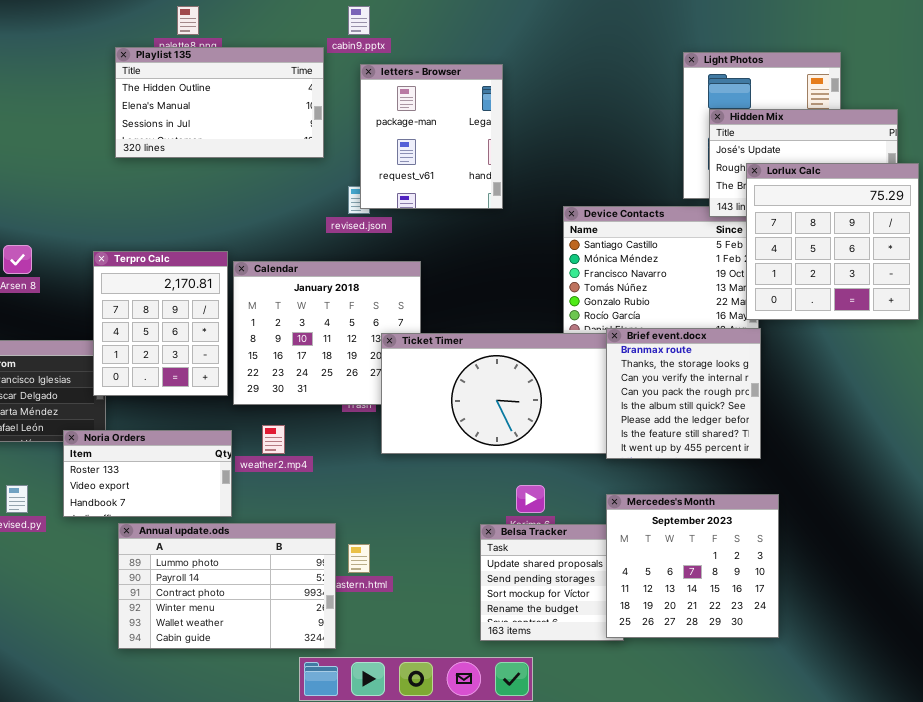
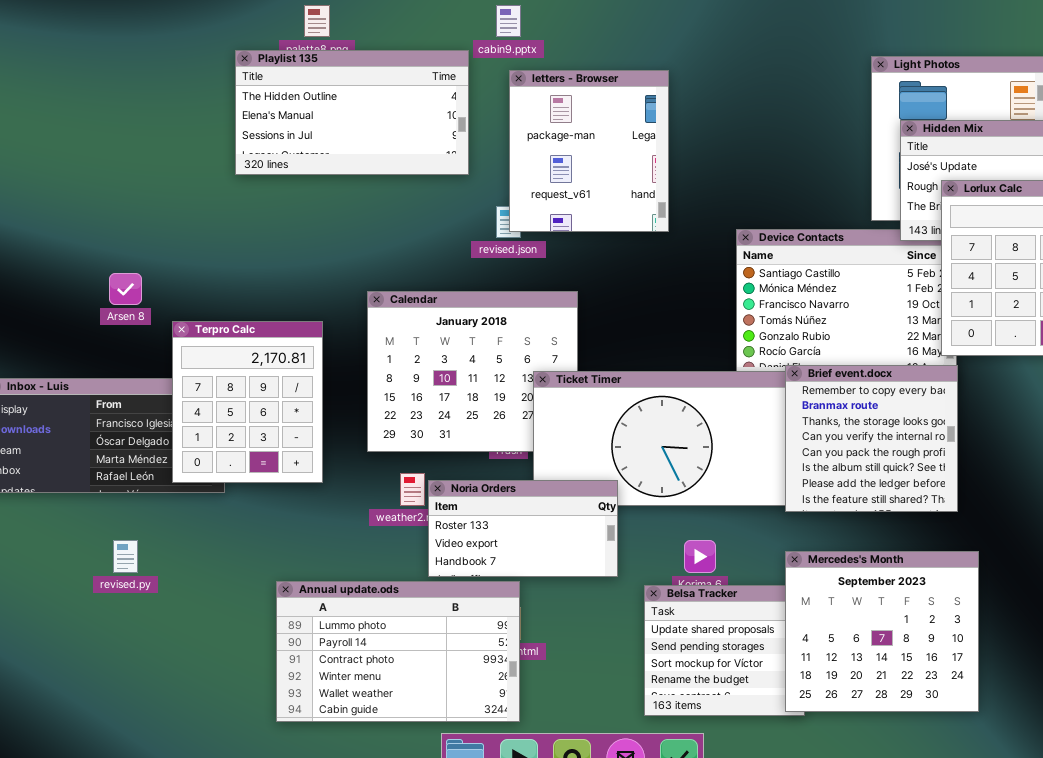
Terpro Calc: [93,251,228,396] -> [172,321,323,483], moved
Brief event.docx: [606,328,761,459] -> [785,365,958,512], scrolled up 1 row
Noria Orders: [63,430,232,517] -> [428,480,618,577], moved
Annual update.ods: [118,523,336,649] -> [276,581,520,722], moved

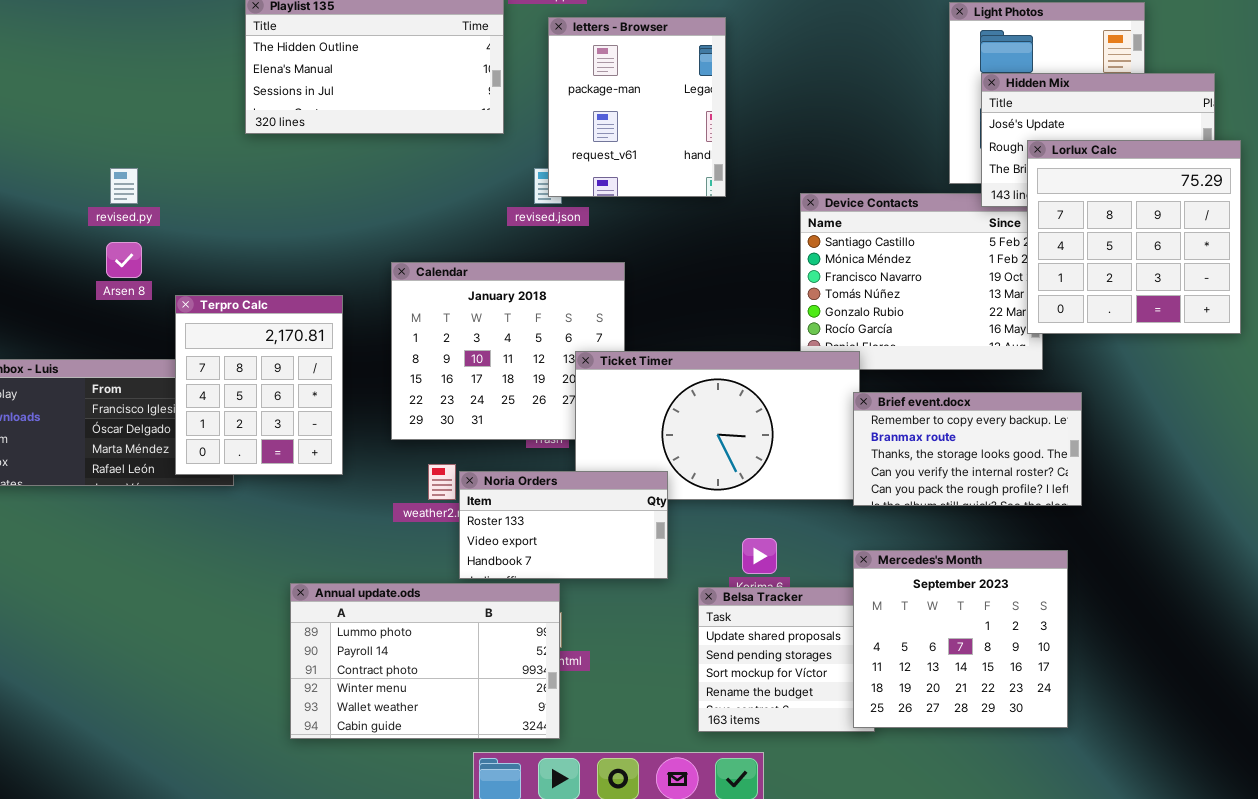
Brief event.docx: [785,365,958,512] -> [853,392,1082,506], resized
revised.py: [113,540,138,573] -> [110,168,138,204], moved

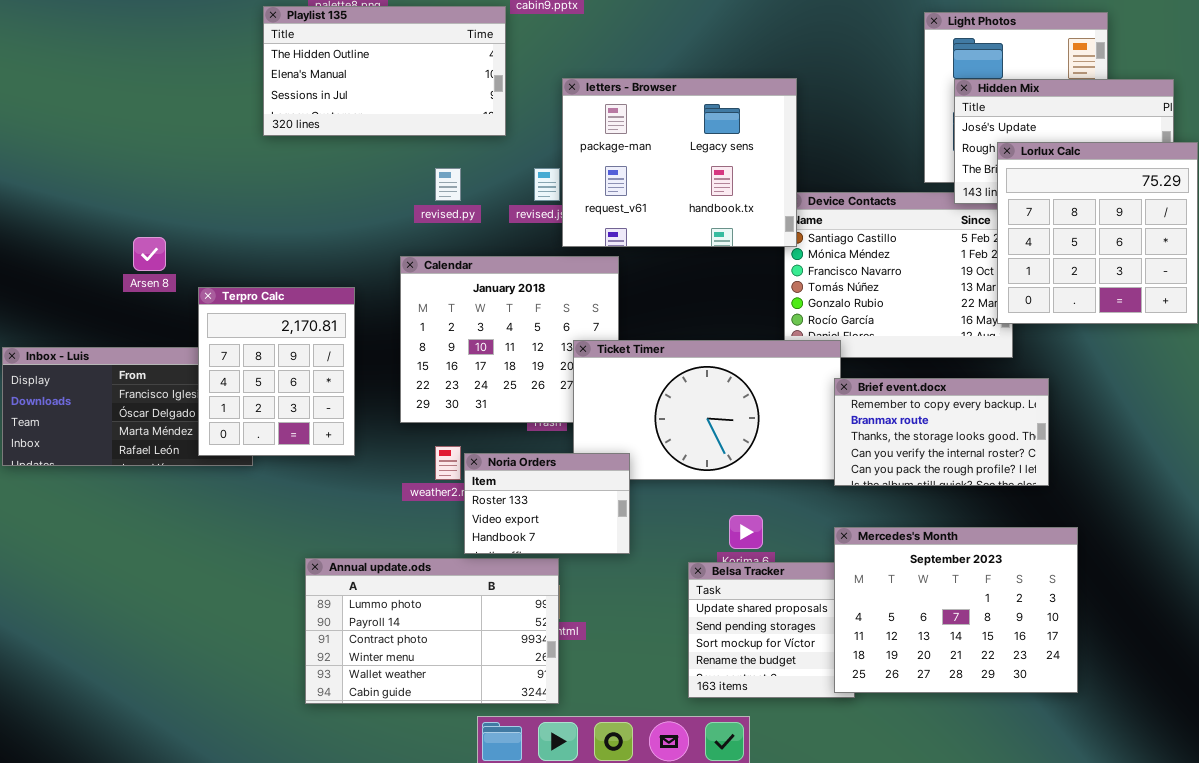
letters - Browser: [548,17,726,197] -> [562,78,797,247], moved, resized
revised.py: [110,168,138,204] -> [435,168,461,201], moved
Noria Orders: [459,471,668,579] -> [464,453,630,554], resized
Mercedes's Month: [853,550,1068,728] -> [834,527,1078,693], resized

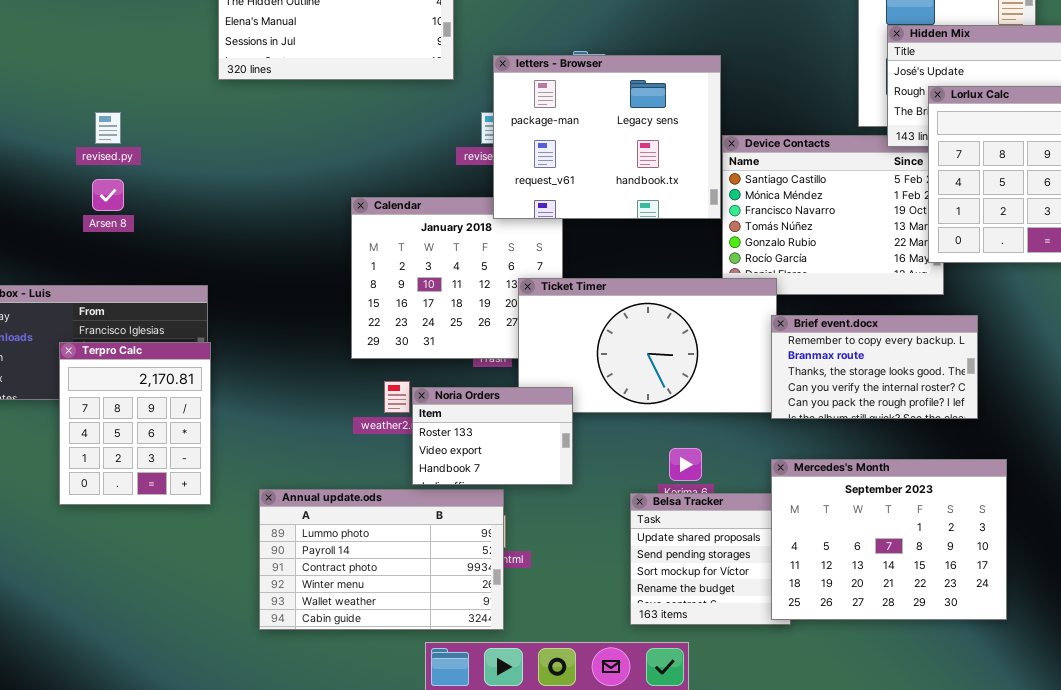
letters - Browser: [562,78,797,247] -> [493,55,721,219], moved
revised.py: [435,168,461,201] -> [95,112,121,144], moved
Terpro Calc: [198,287,355,456] -> [59,342,211,505], moved

